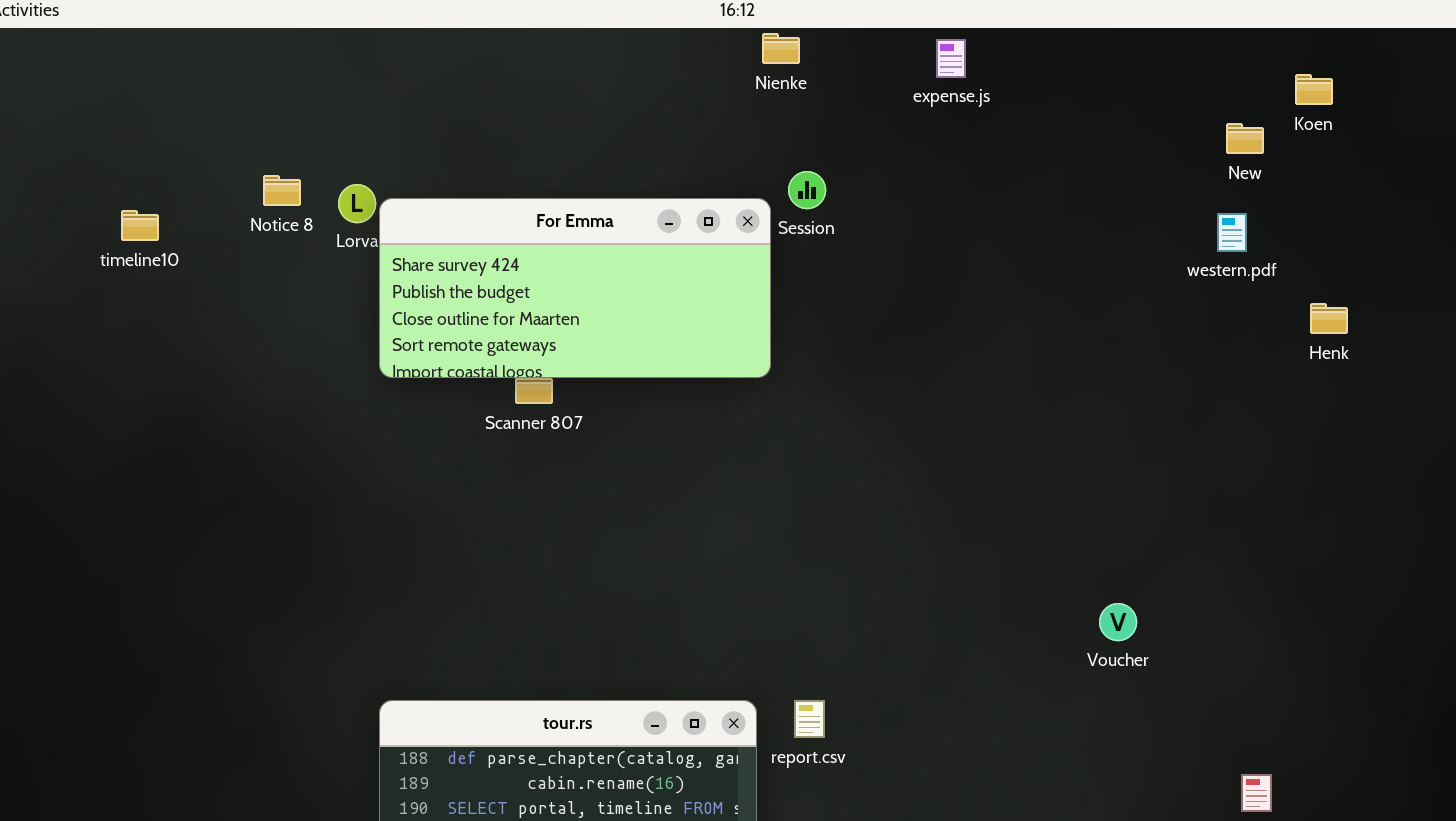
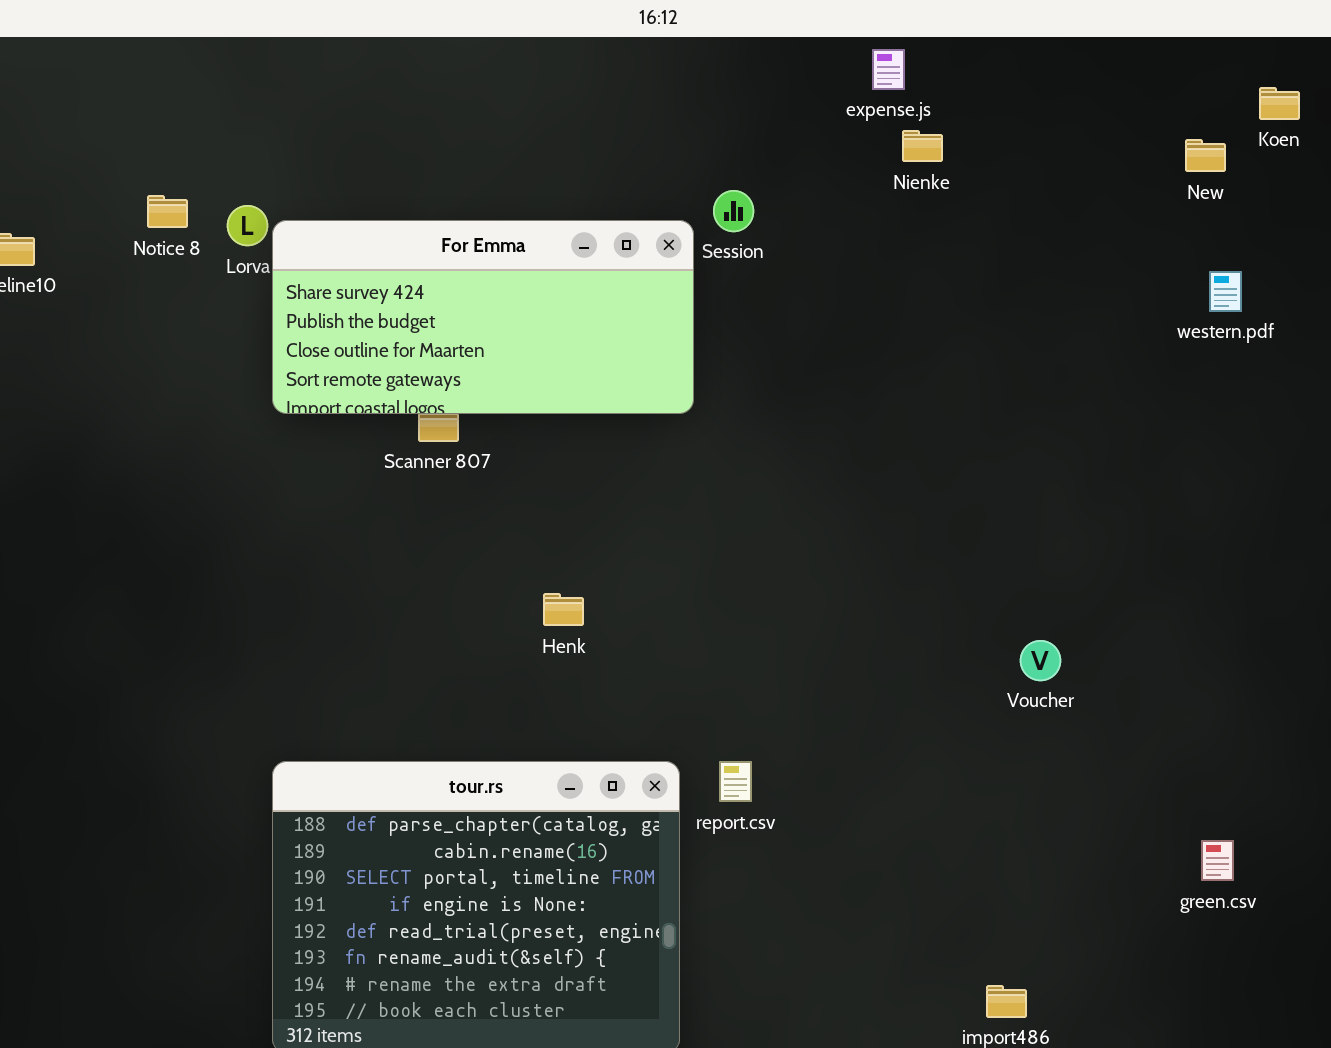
Nienke: [762,33,800,64] -> [902,130,943,162], moved
western.pdf: [1217,213,1247,252] -> [1209,271,1242,312], moved
Henk: [1310,303,1348,334] -> [543,593,584,626], moved
Voucher: [1099,603,1137,641] -> [1020,640,1061,681], moved

